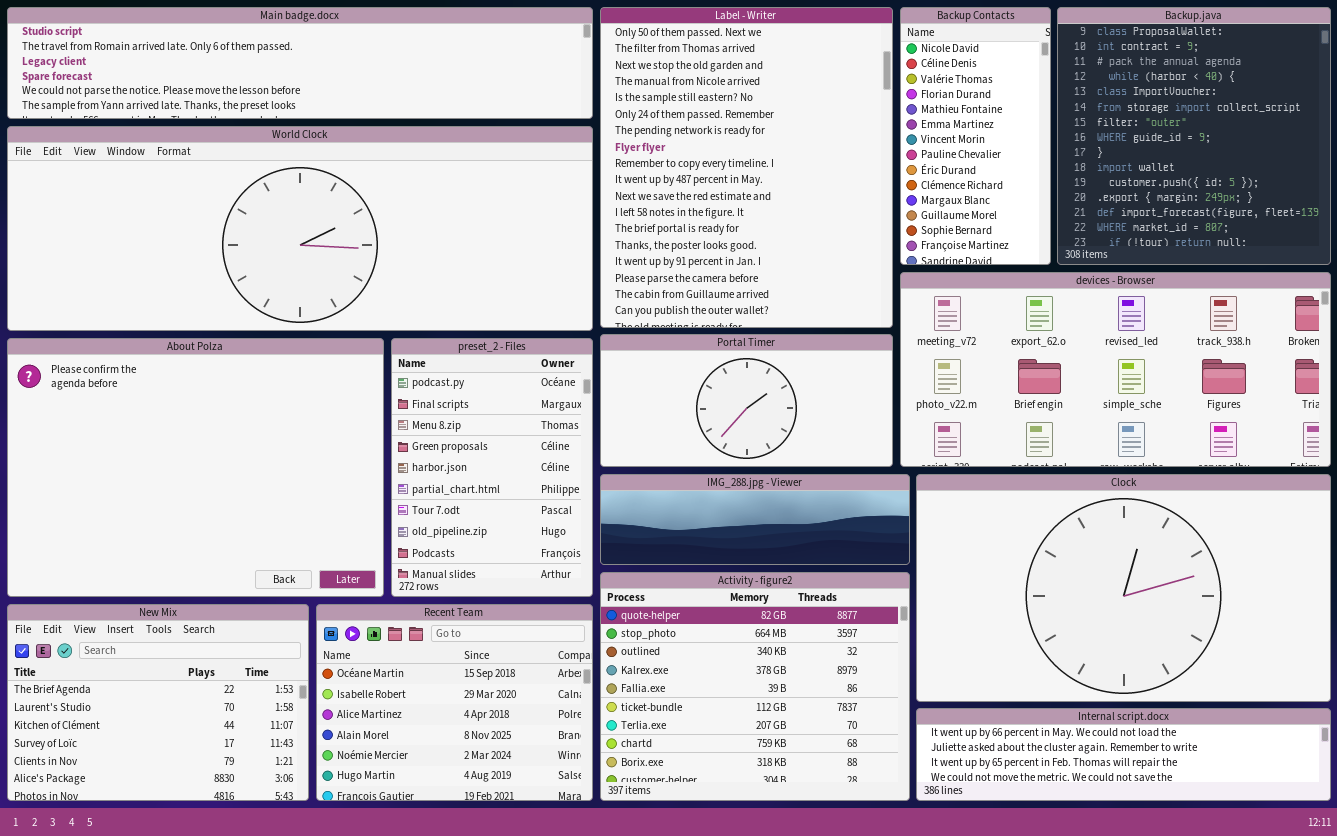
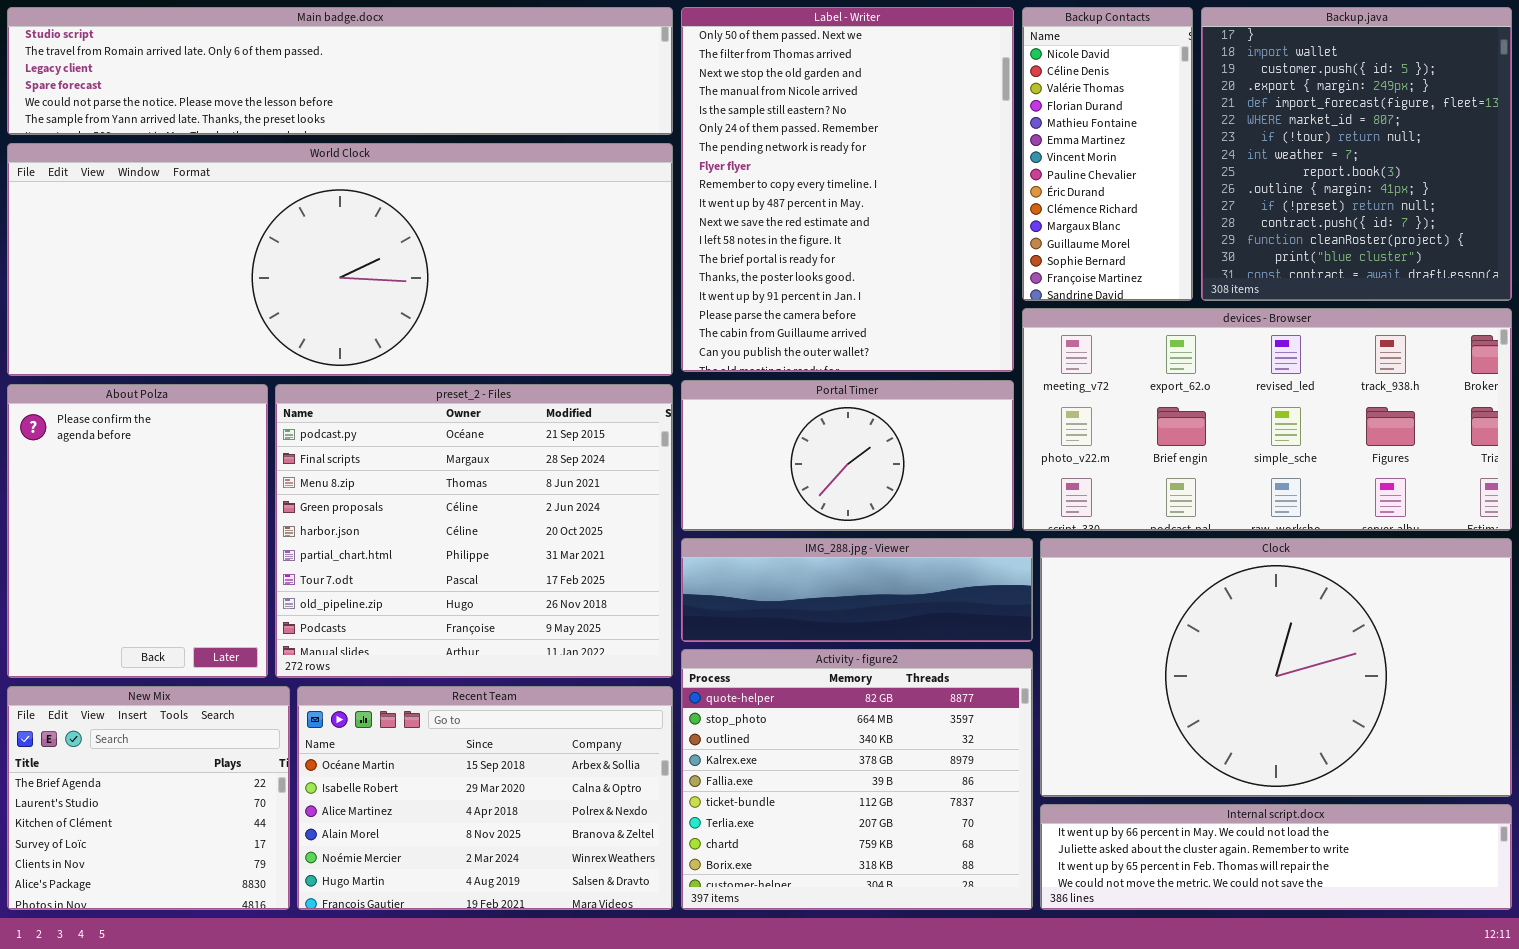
Backup.java: [1057,7,1331,265] -> [1201,7,1512,301], scrolled down 8 rows
About Polza: [7,338,384,597] -> [7,384,268,678], resized
preset_2 - Files: [391,338,593,597] -> [275,384,673,678], resized
New Mix: [7,604,309,801] -> [7,686,290,910], resized
Recent Team: [316,604,593,801] -> [297,686,673,910], resized

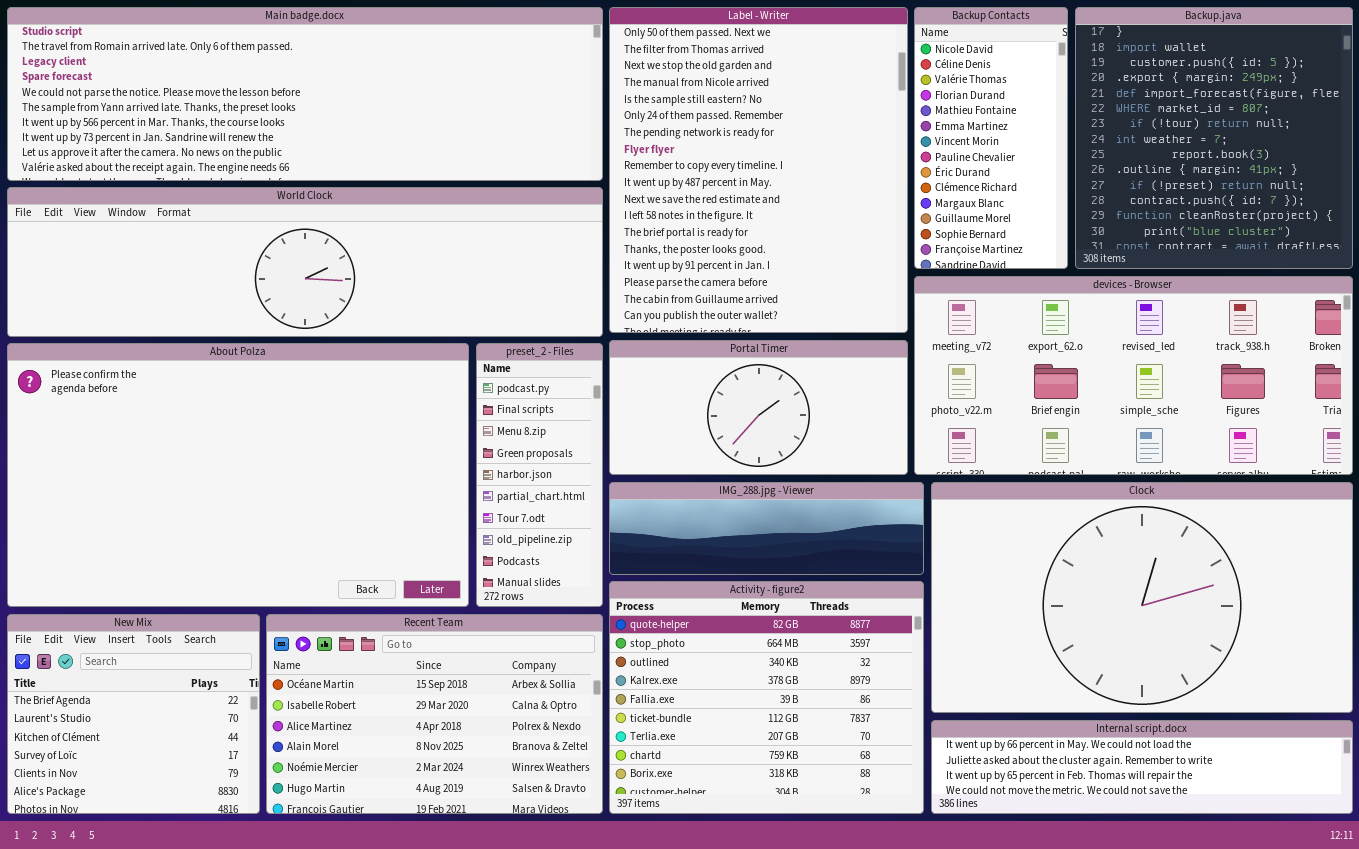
Main badge.docx: [7,7,673,135] -> [7,7,603,181], resized
World Clock: [7,143,673,376] -> [7,187,603,337], resized
About Polza: [7,384,268,678] -> [7,343,469,607], resized
preset_2 - Files: [275,384,673,678] -> [476,343,603,607], resized

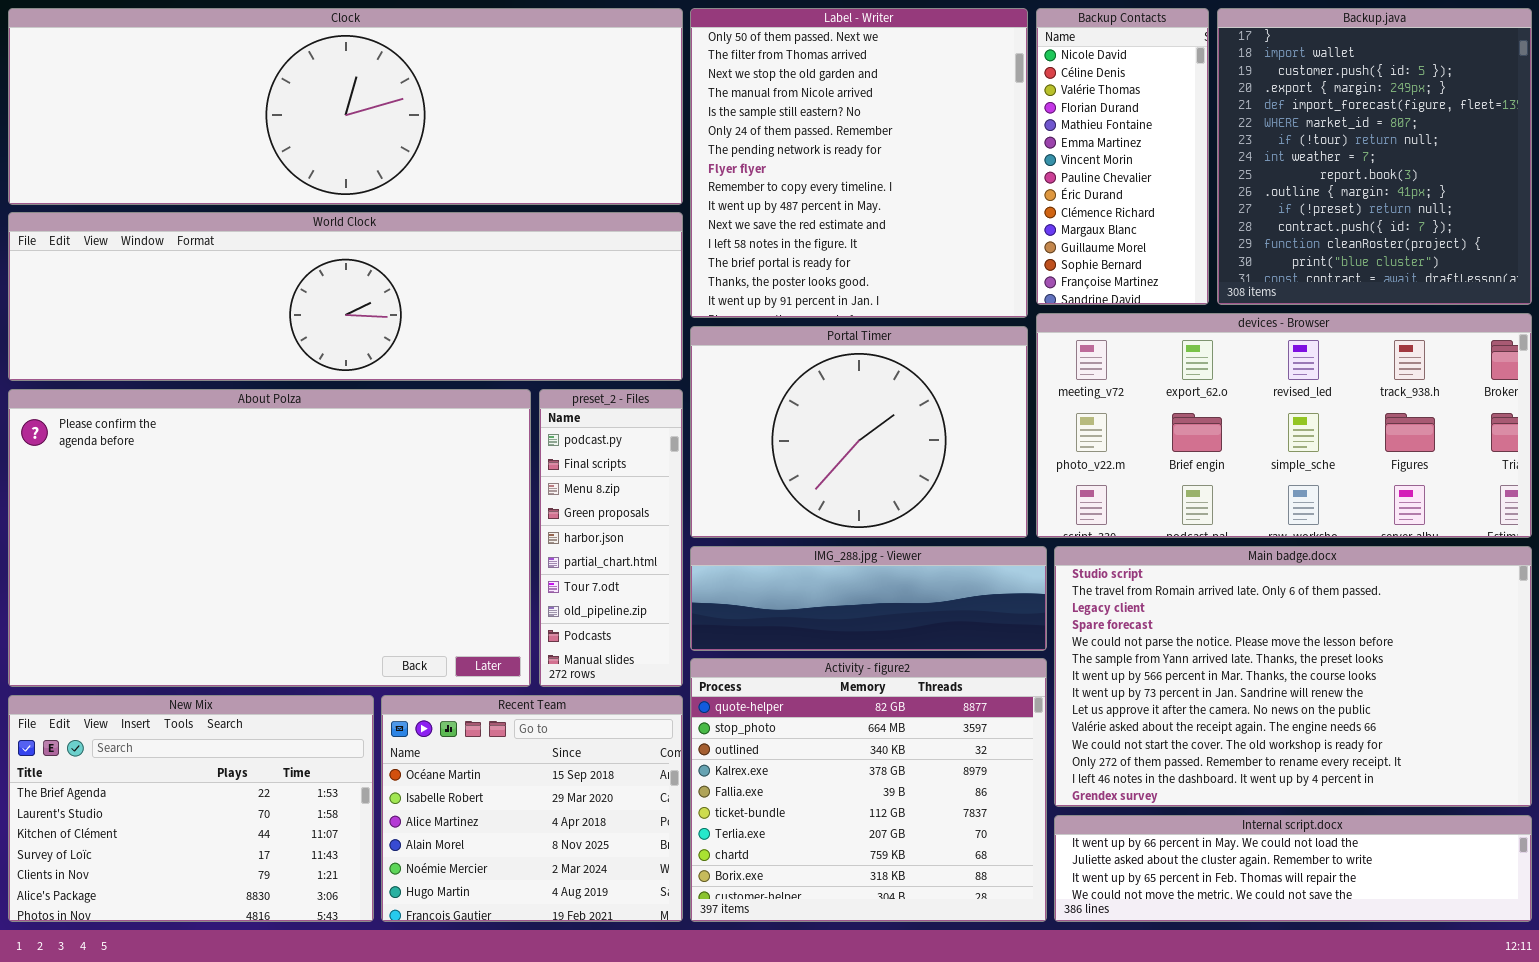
Main badge.docx: [7,7,603,181] -> [1054,546,1532,807], moved, resized
Label - Writer: [609,7,908,333] -> [690,8,1028,318], resized
Portal Timer: [609,340,908,475] -> [690,326,1028,538], resized
Clock: [931,482,1353,713] -> [8,8,683,205], moved, resized
New Mix: [7,614,260,814] -> [8,695,374,922], resized
Recent Team: [266,614,603,814] -> [381,695,683,922], resized

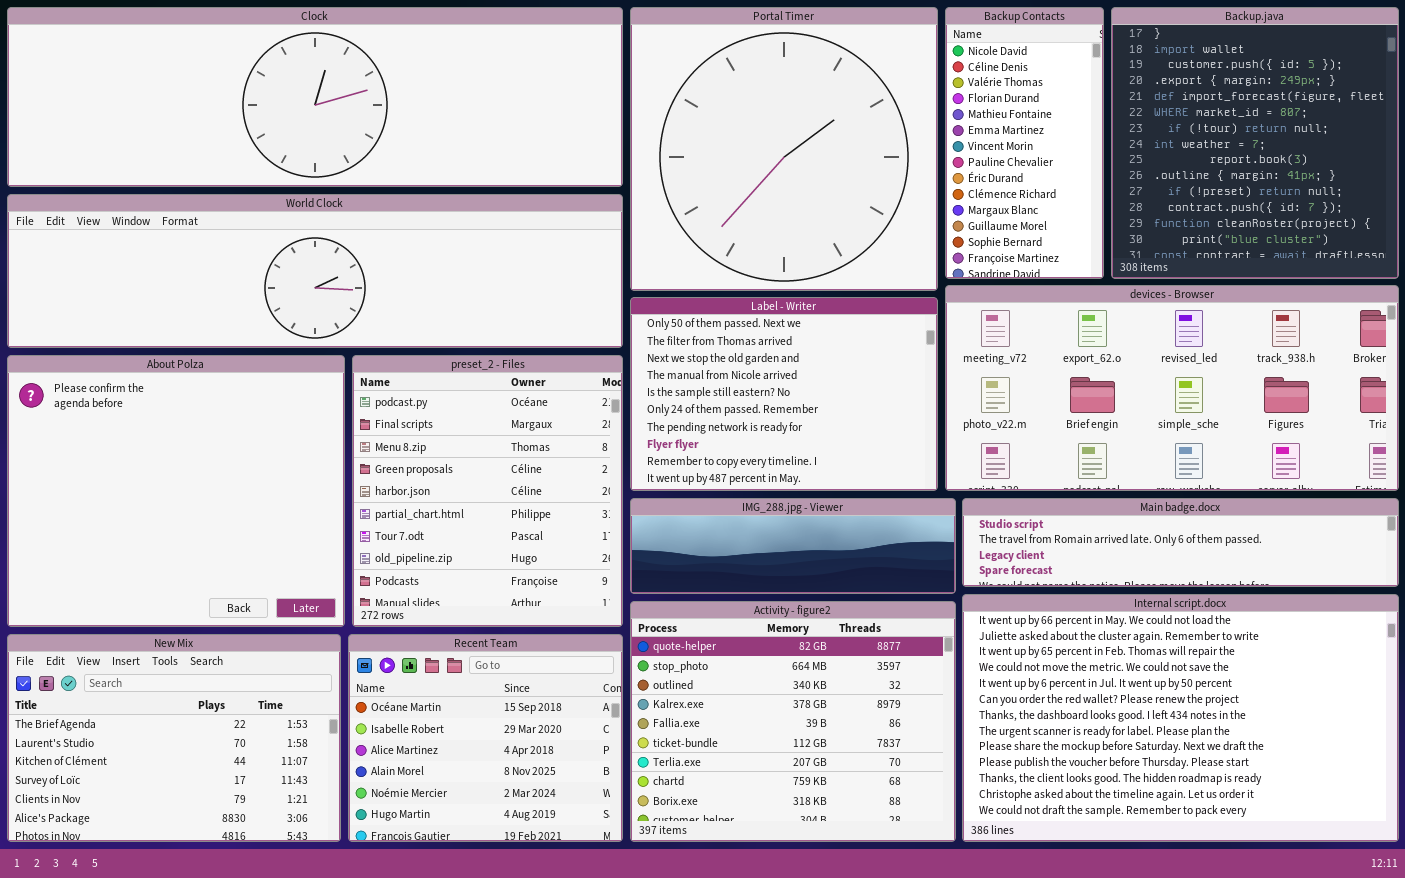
Label - Writer: [690,8,1028,318] -> [630,297,938,491], moved, resized
Portal Timer: [690,326,1028,538] -> [630,7,938,291], moved, resized
About Polza: [8,389,531,687] -> [7,355,345,627], resized
preset_2 - Files: [539,389,683,687] -> [352,355,623,627], resized
Main badge.docx: [1054,546,1532,807] -> [962,498,1399,587], resized
Internal script.docx: [1054,815,1532,922] -> [962,594,1399,842], resized

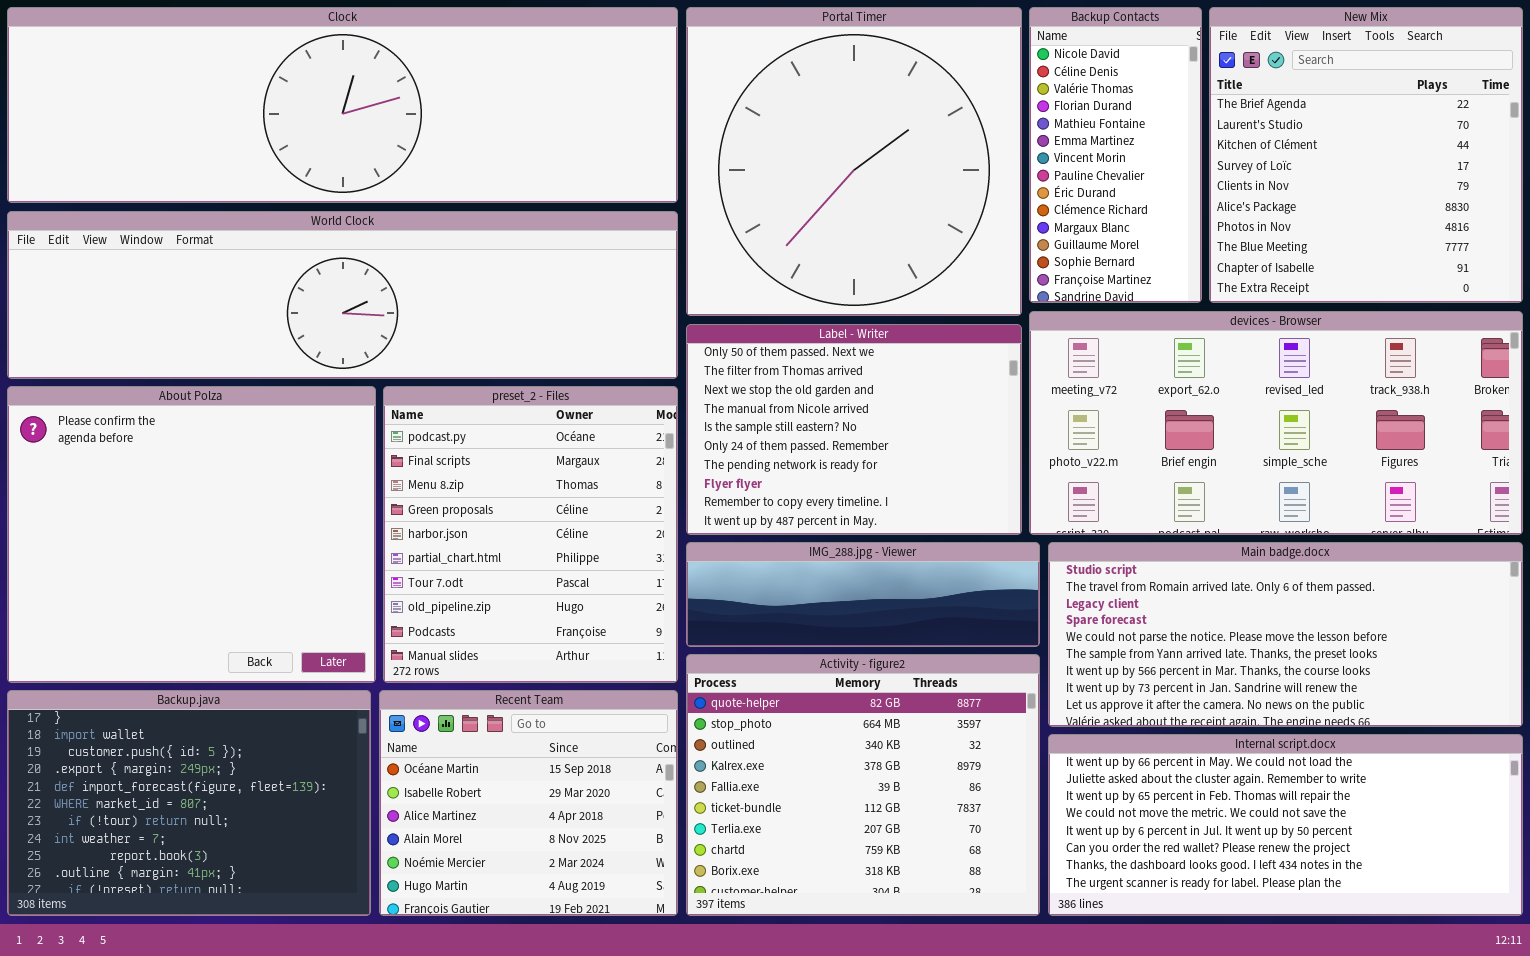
Backup.java: [1111,7,1399,279] -> [7,690,371,916], moved, resized
Main badge.docx: [962,498,1399,587] -> [1048,542,1523,727], resized
Internal script.docx: [962,594,1399,842] -> [1048,734,1523,916], resized
New Mix: [7,634,341,842] -> [1209,7,1523,303], moved, resized

